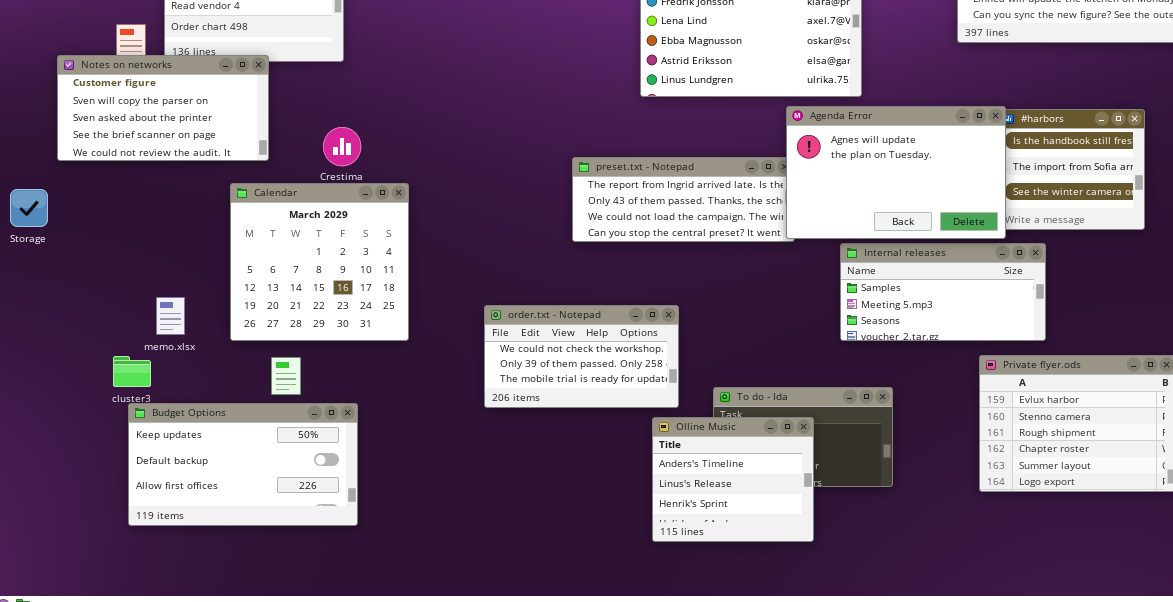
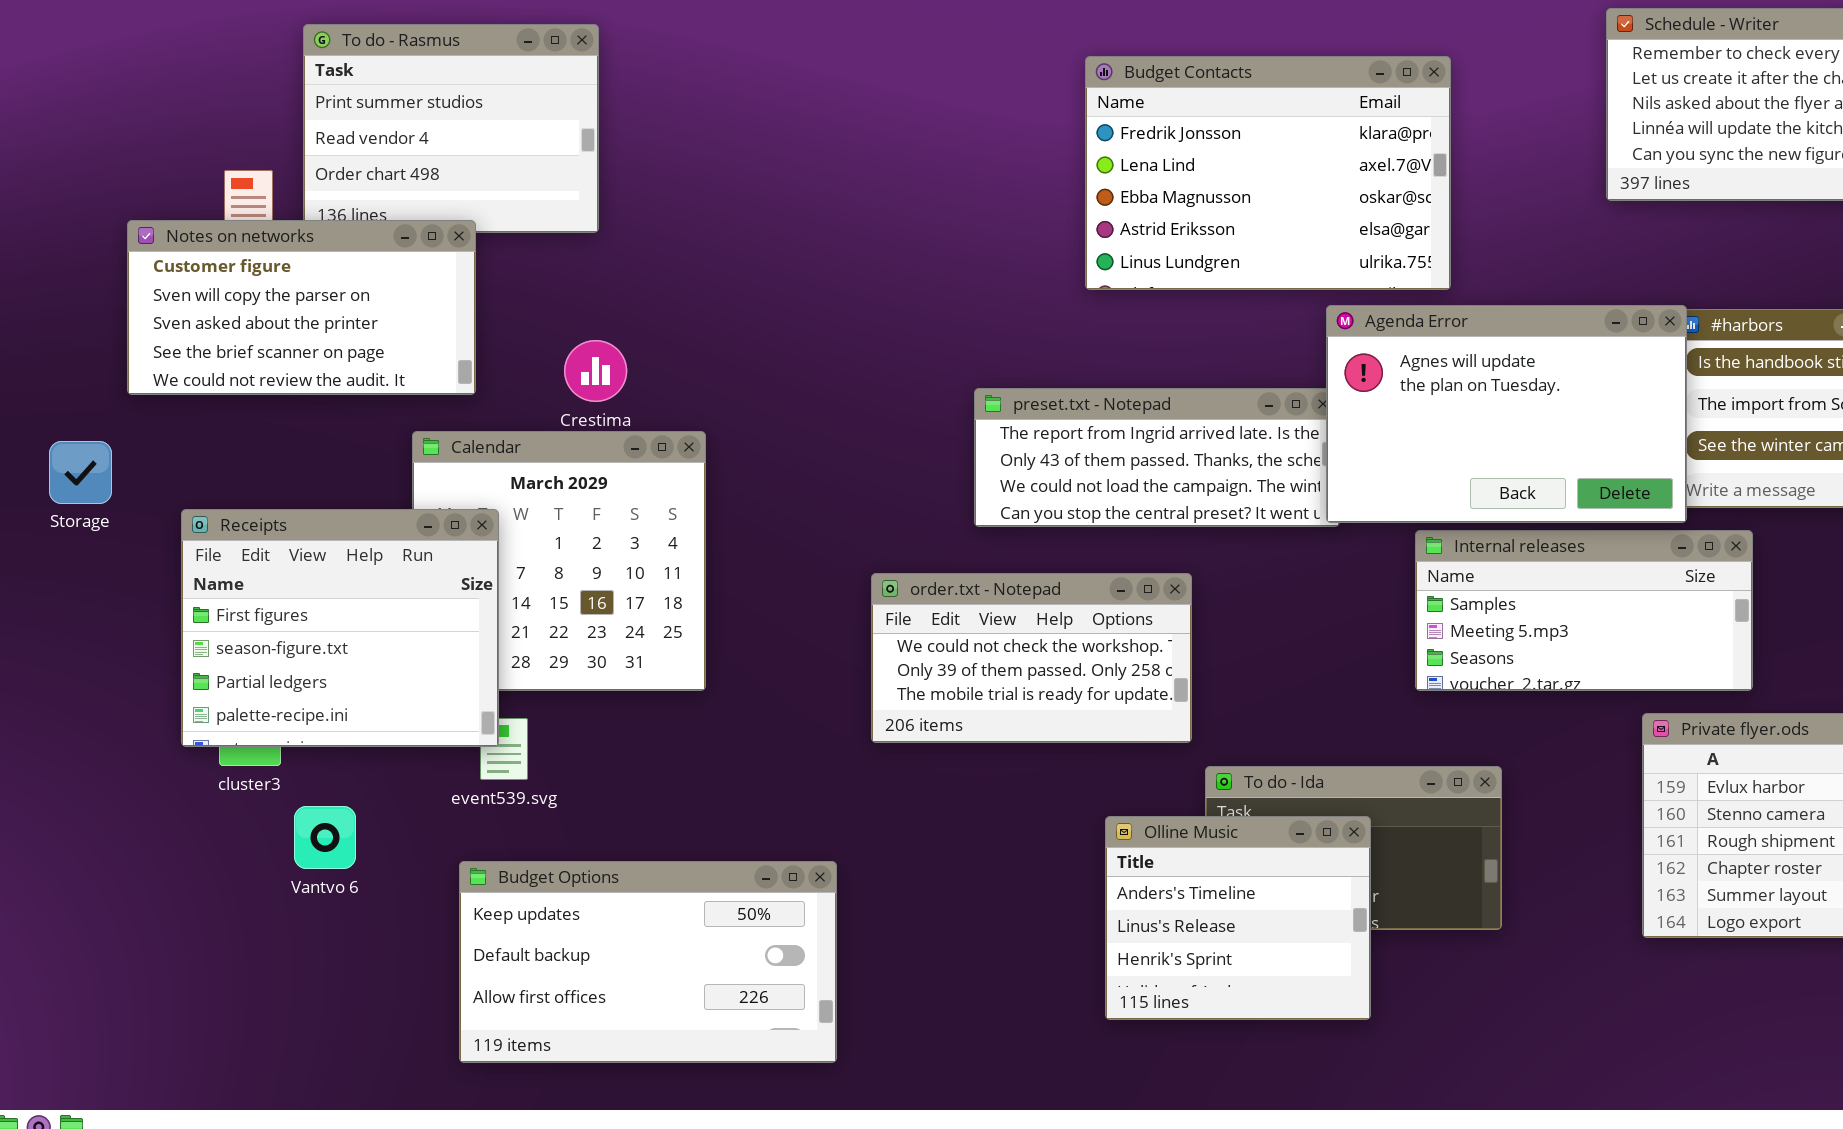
Receipts: none -> [181,509,499,747], opened
order.txt - Notepad: [484,305,679,408] -> [871,573,1192,743], moved
Budget Options: [128,403,358,526] -> [459,861,837,1063], moved

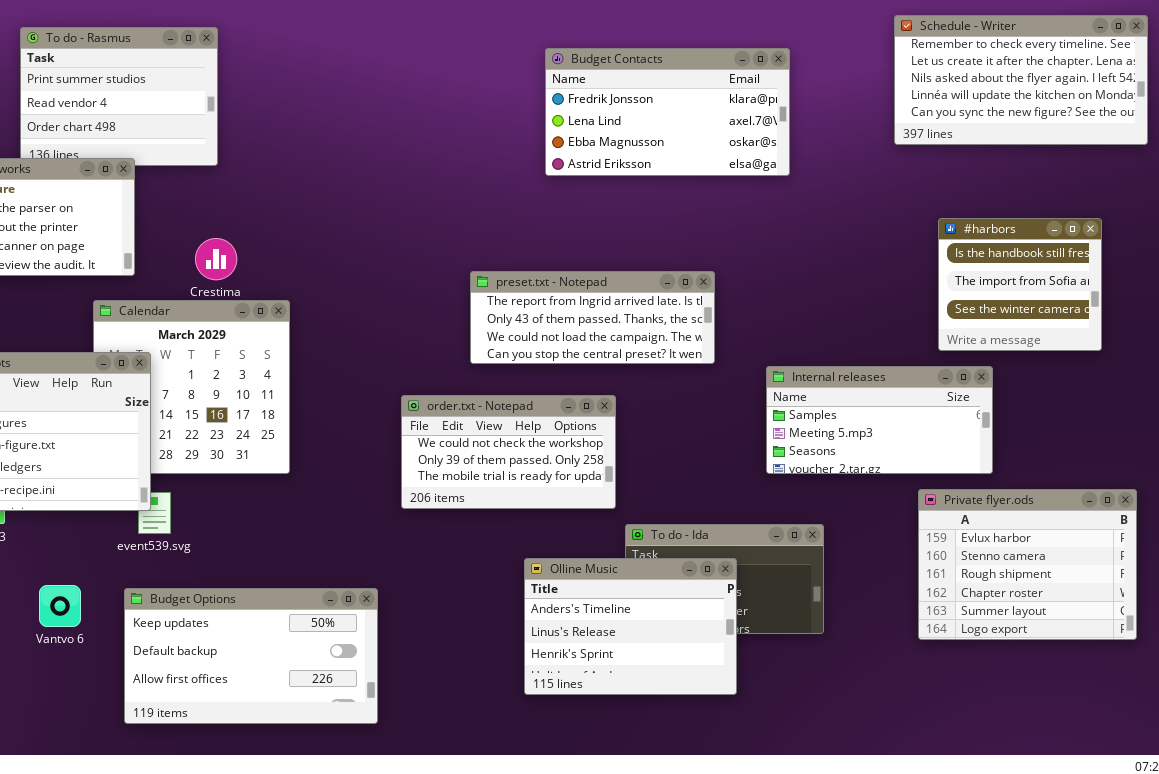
Budget Contacts: [1085,56,1451,290] -> [545,48,790,176], resized
Agenda Error: [1326,305,1687,523] -> none, closed
Vantvo 6: [294,806,356,869] -> [39,585,81,627], moved
Olline Music: [1105,816,1371,1020] -> [524,558,737,695], resized

